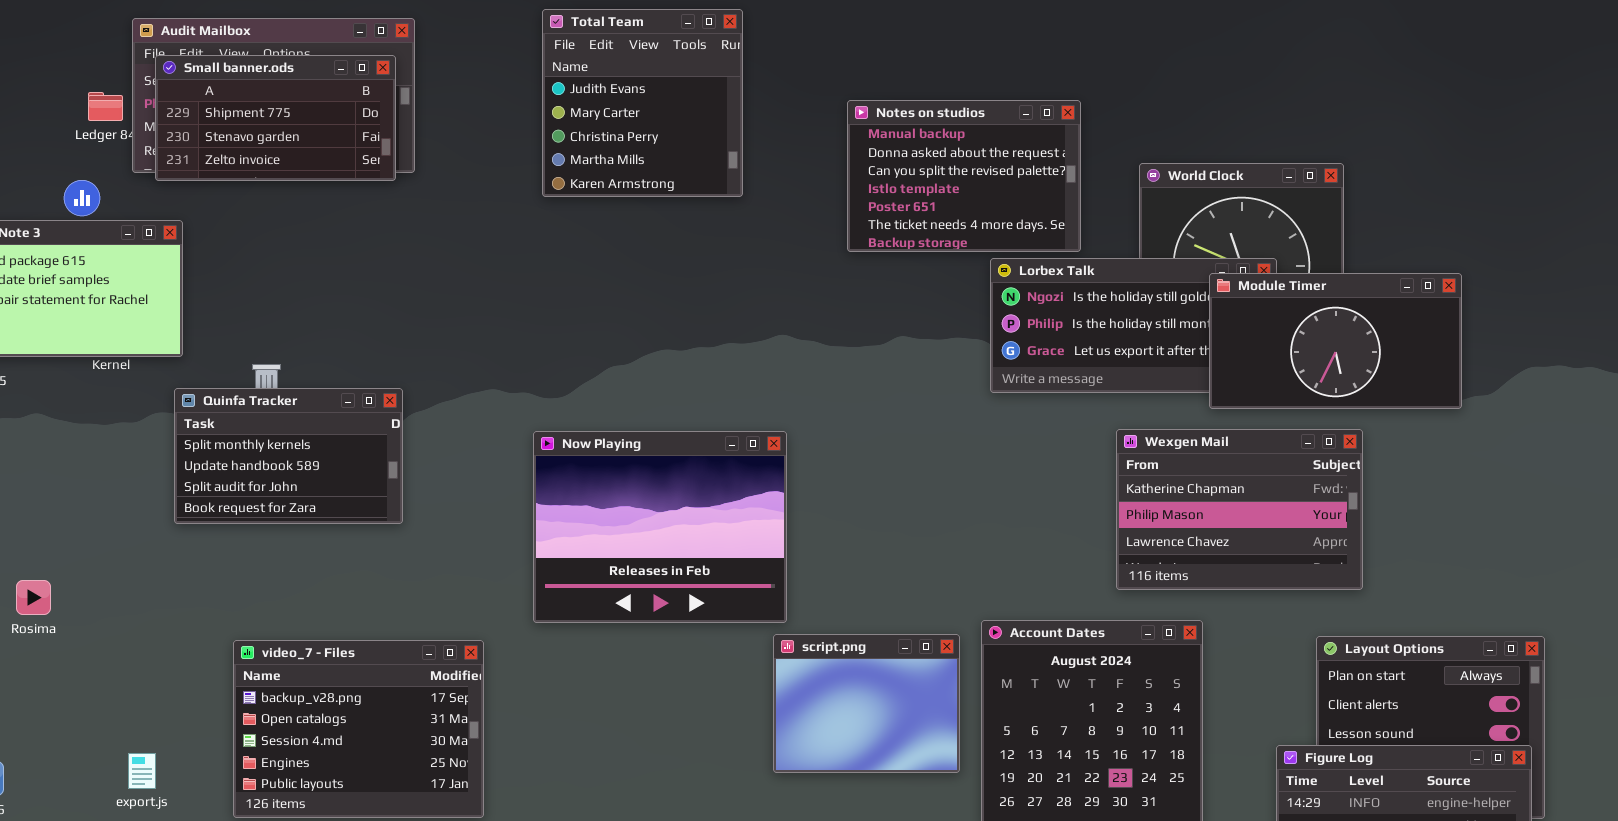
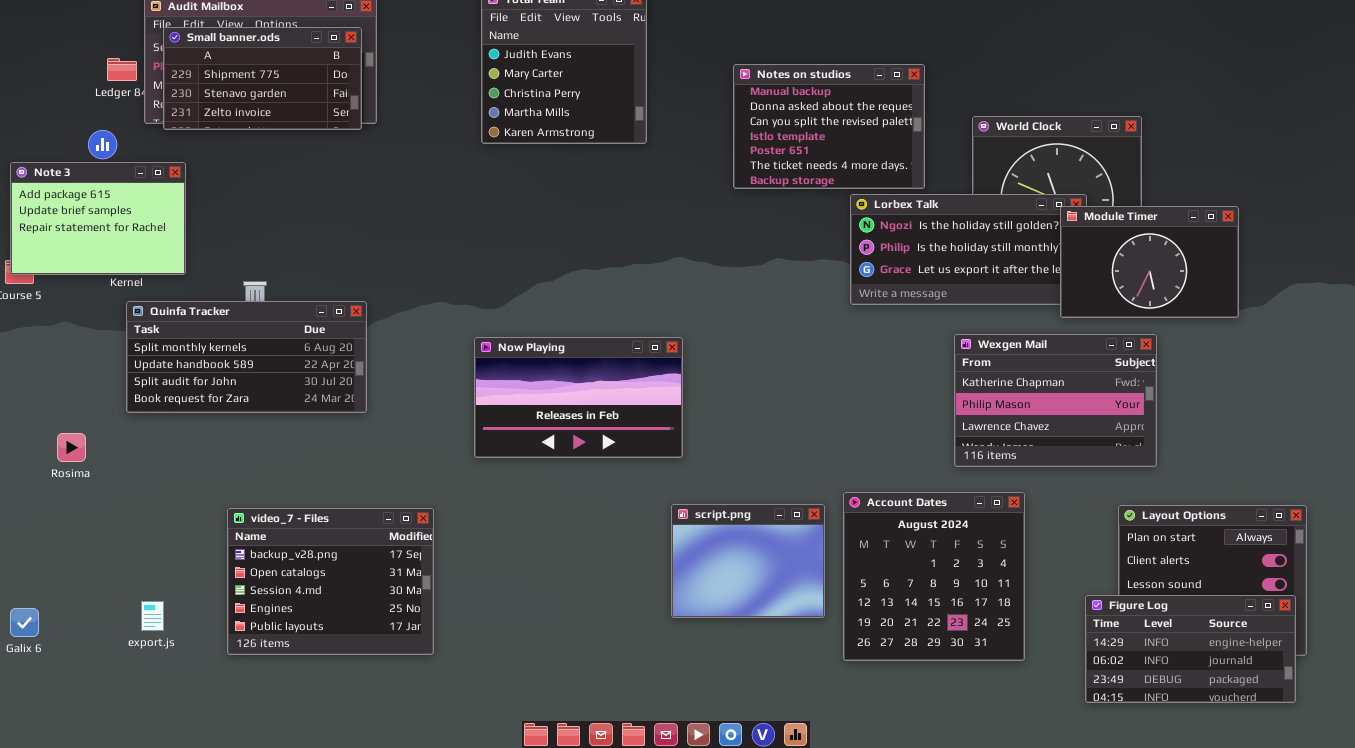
Module Timer: [1209,273,1462,409] -> [1060,206,1239,318], resized
Quinfa Tracker: [174,388,403,524] -> [126,301,367,413], resized
Now Playing: [533,431,787,623] -> [474,337,683,458], resized
Rosima: [16,580,51,615] -> [57,433,86,462], moved

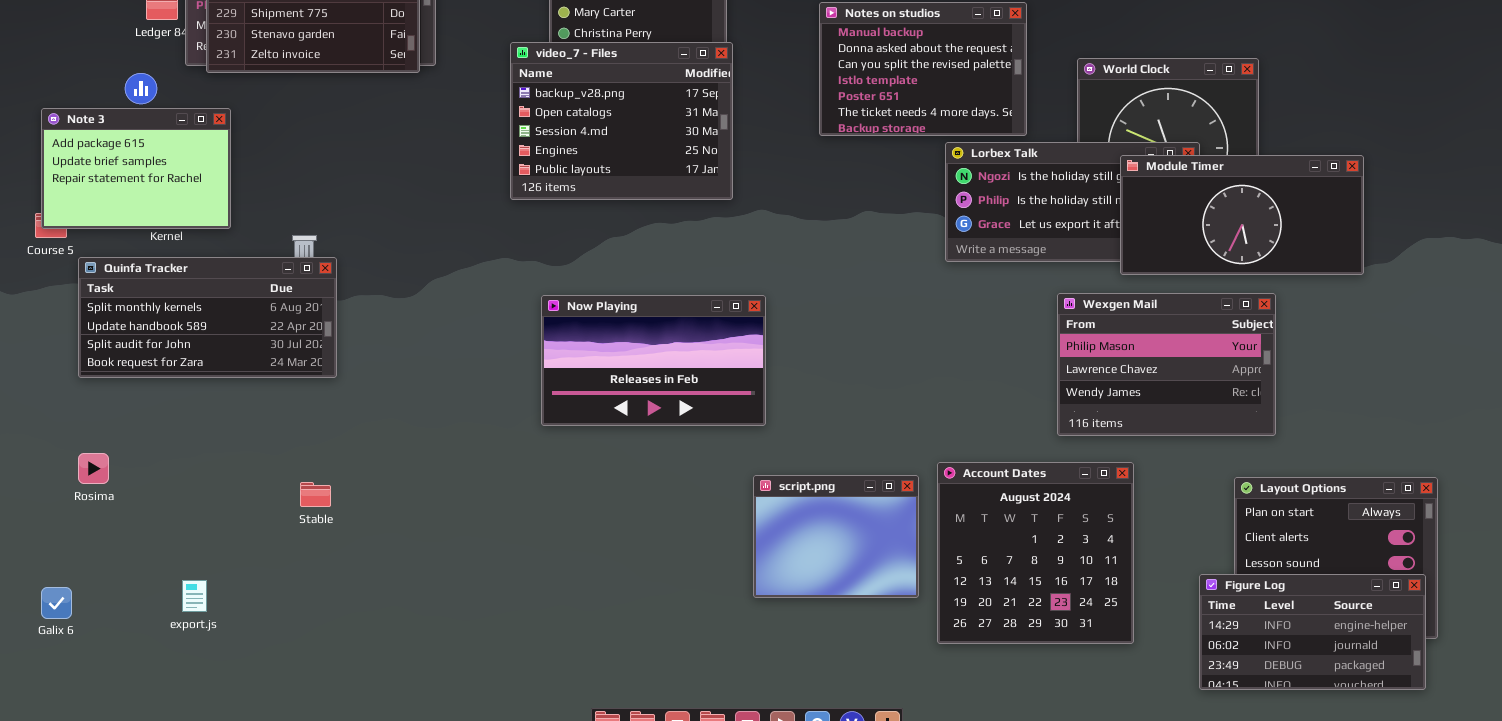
Module Timer: [1060,206,1239,318] -> [1120,155,1364,275], resized
Quinfa Tracker: [126,301,367,413] -> [78,257,337,378], moved
Wexgen Mail: [954,334,1157,467] -> [1057,293,1276,436], scrolled down 1 row
Rosima: [57,433,86,462] -> [78,453,109,484], moved
video_7 - Files: [227,508,434,655] -> [510,42,733,200], moved

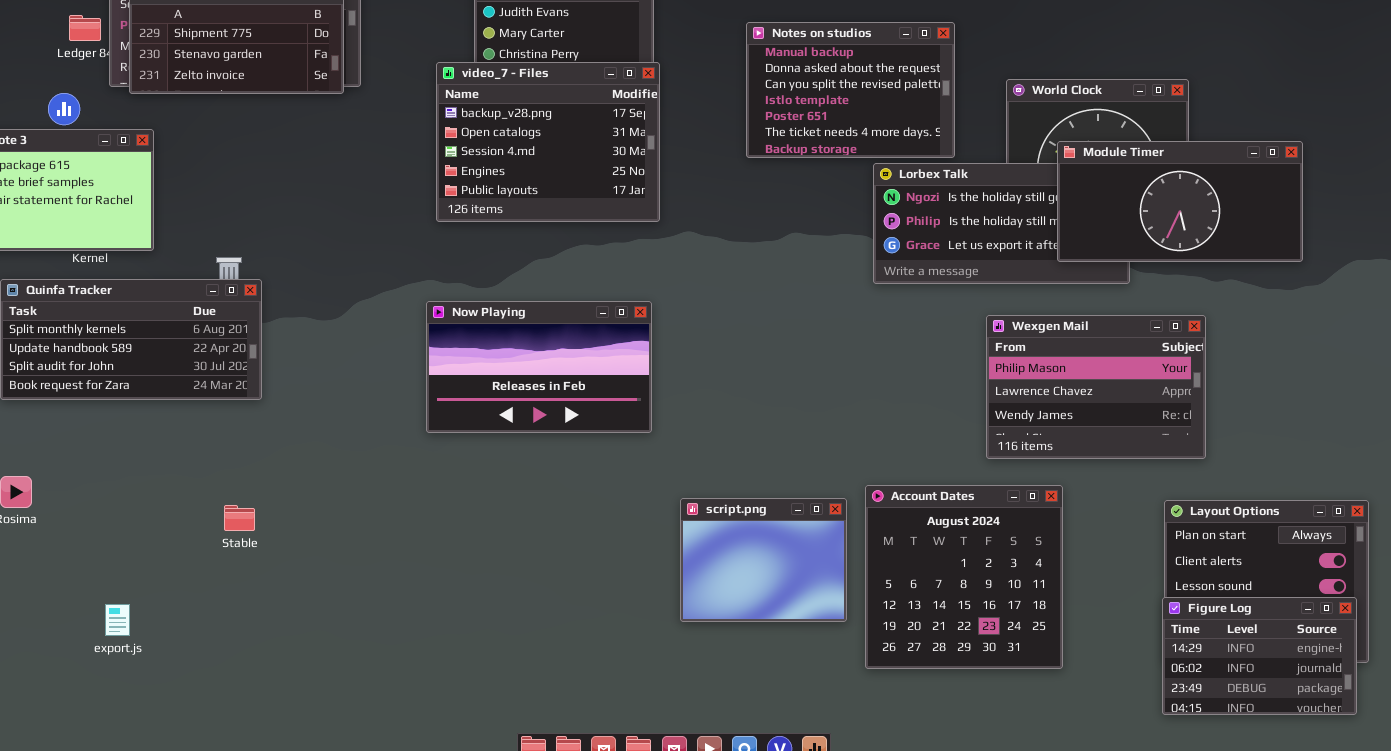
Module Timer: [1120,155,1364,275] -> [1057,141,1303,262], moved
Now Playing: [541,295,766,426] -> [426,301,652,433], moved
Figure Log: [1199,574,1426,690] -> [1162,597,1357,715], resized

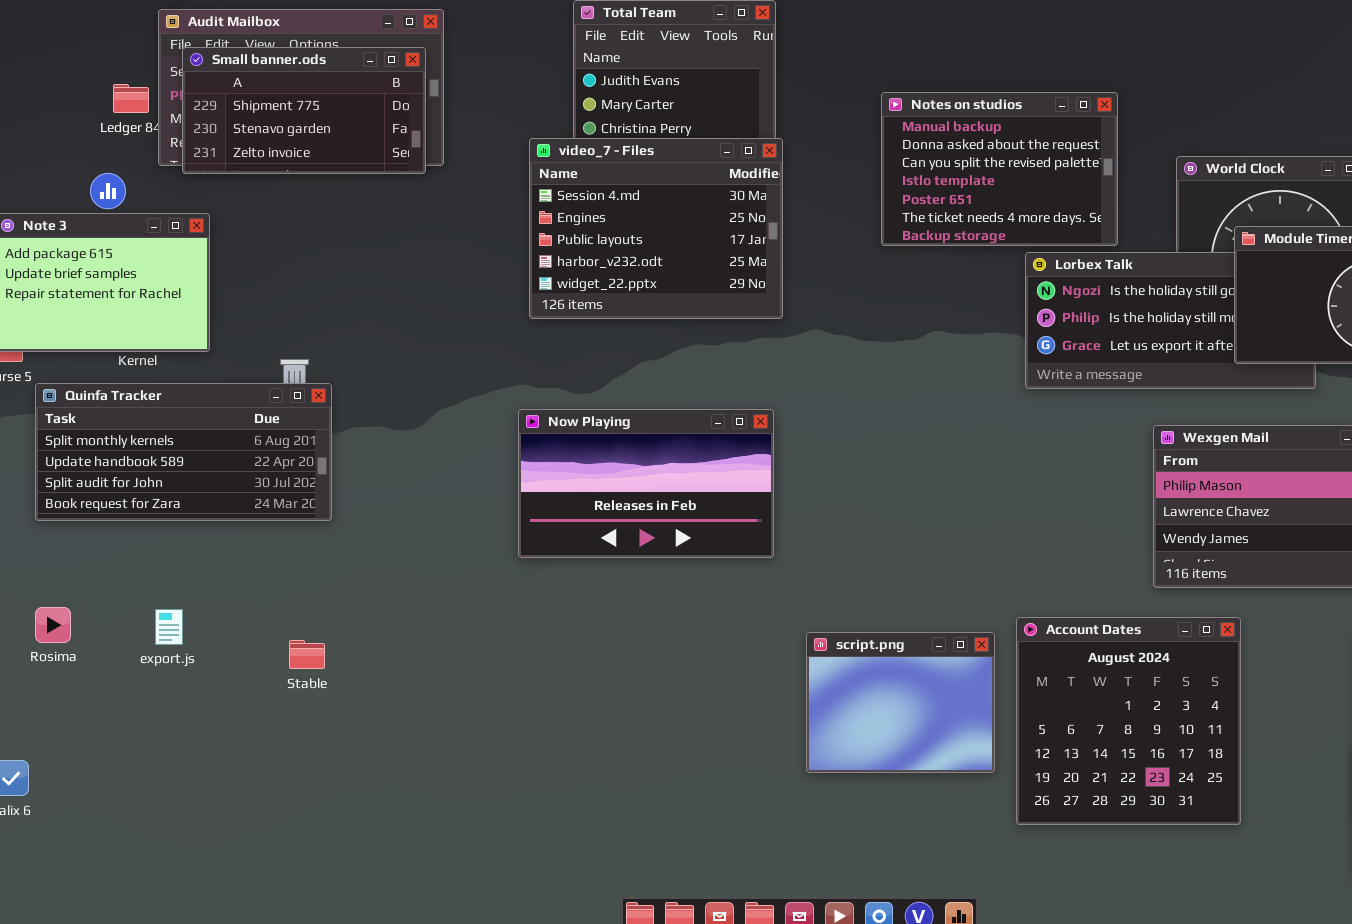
video_7 - Files: [436,62,660,222] -> [529,138,783,319], scrolled down 2 rows
export.js: [105,604,130,636] -> [155,609,183,645], moved

